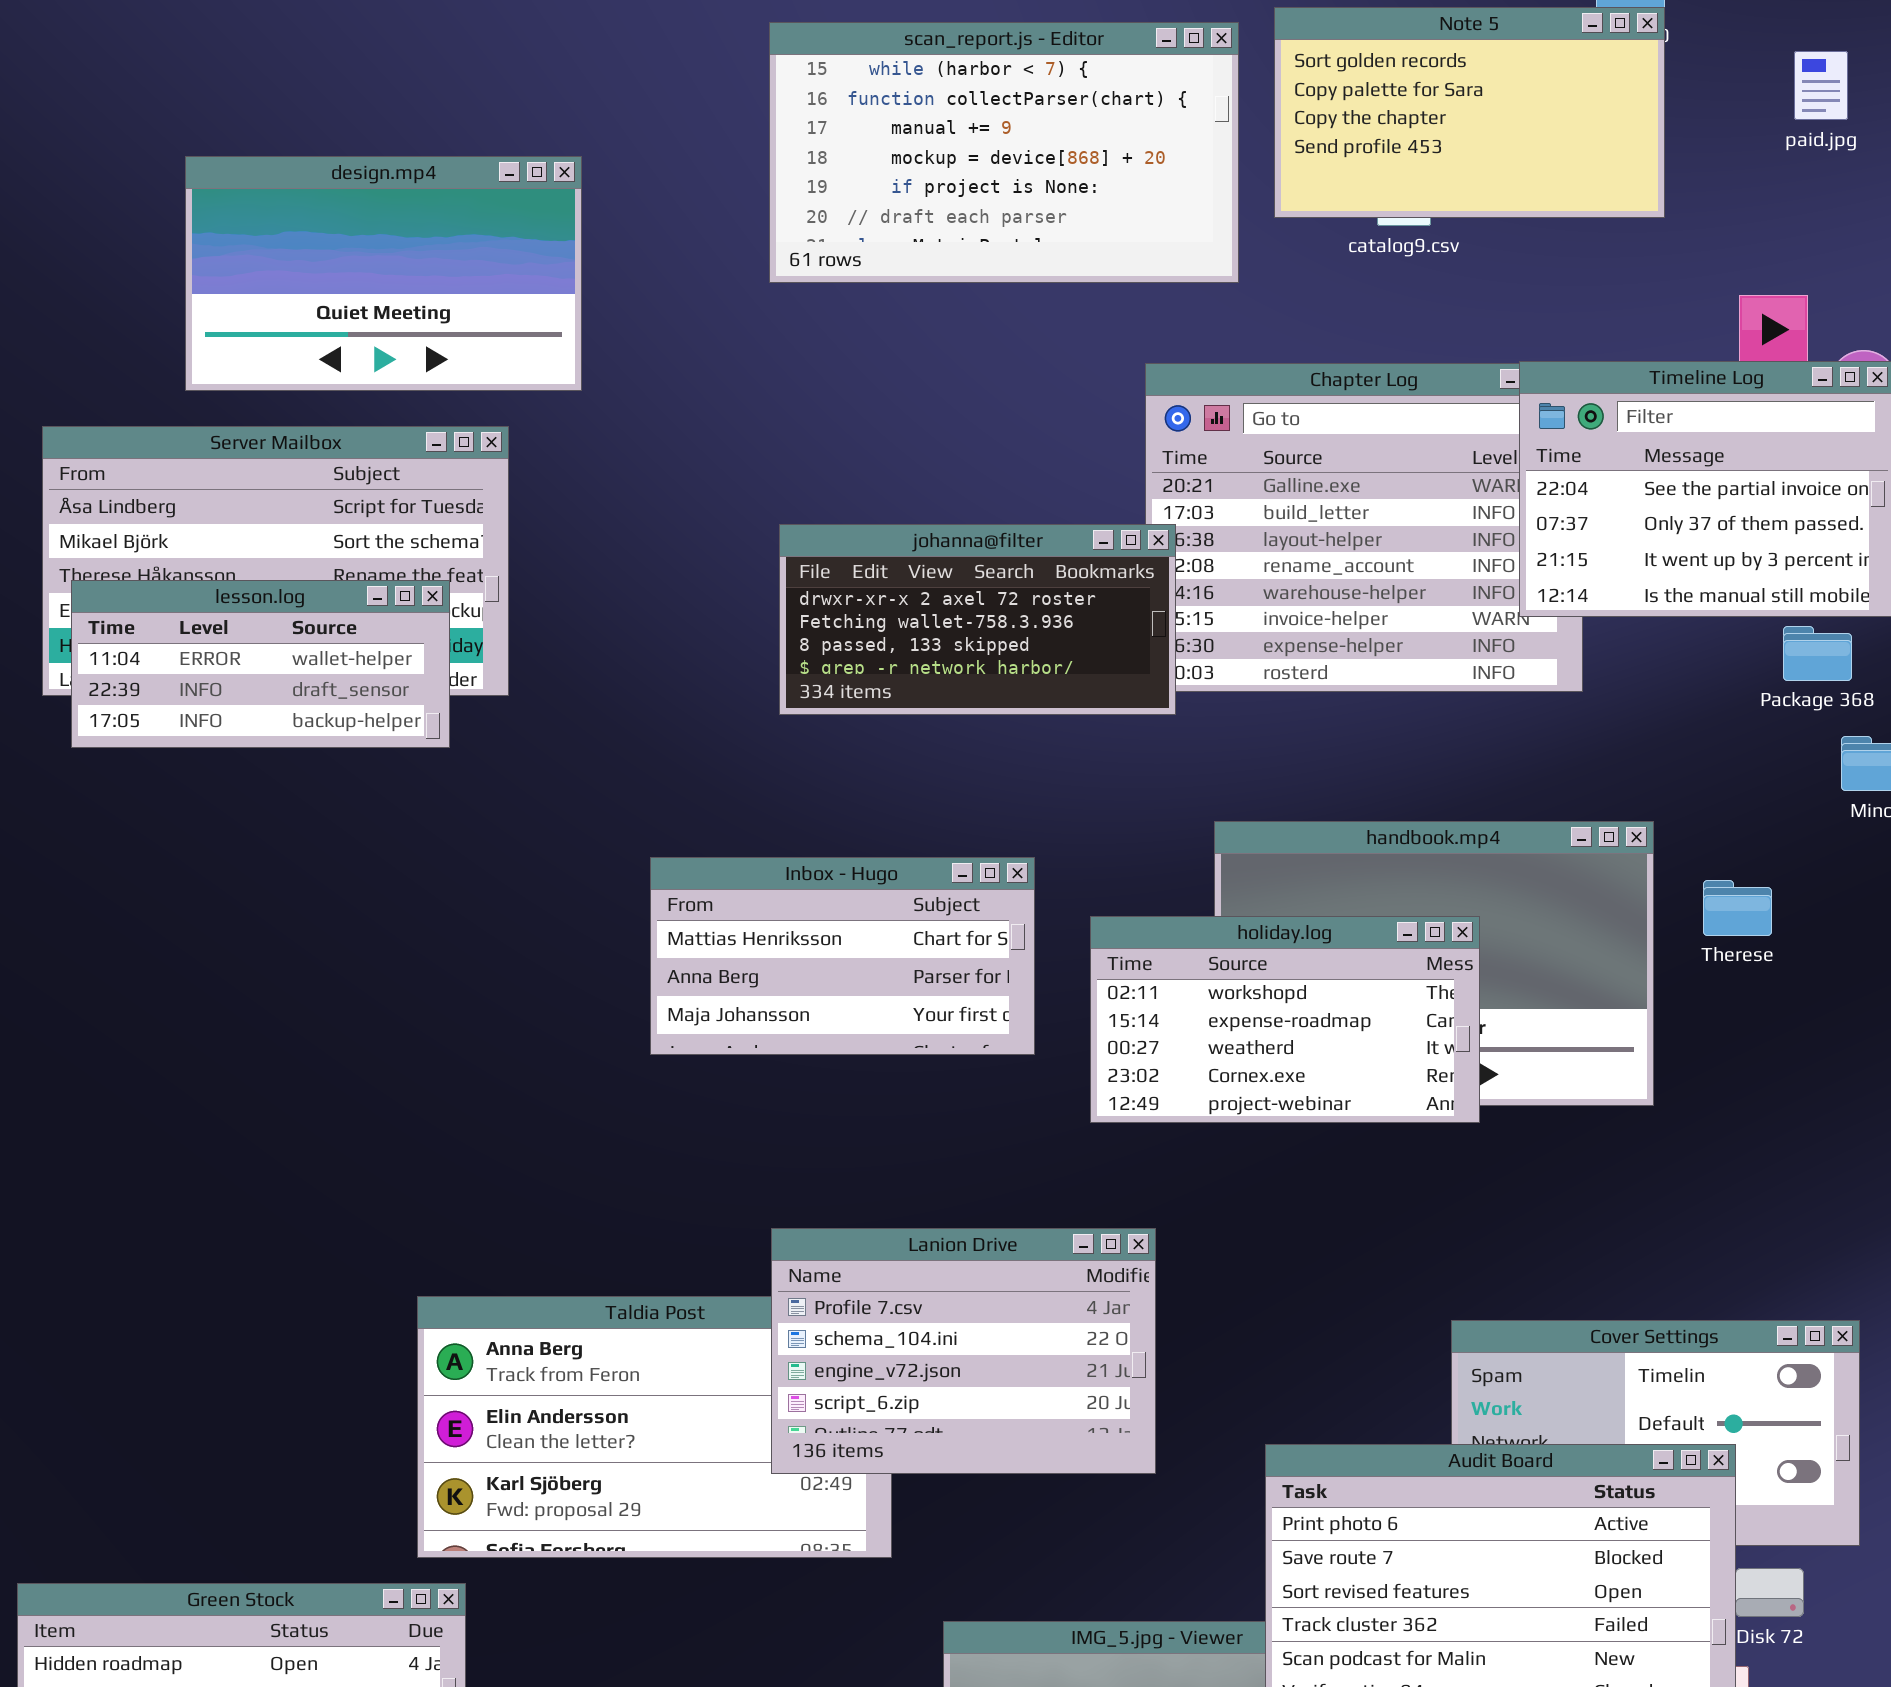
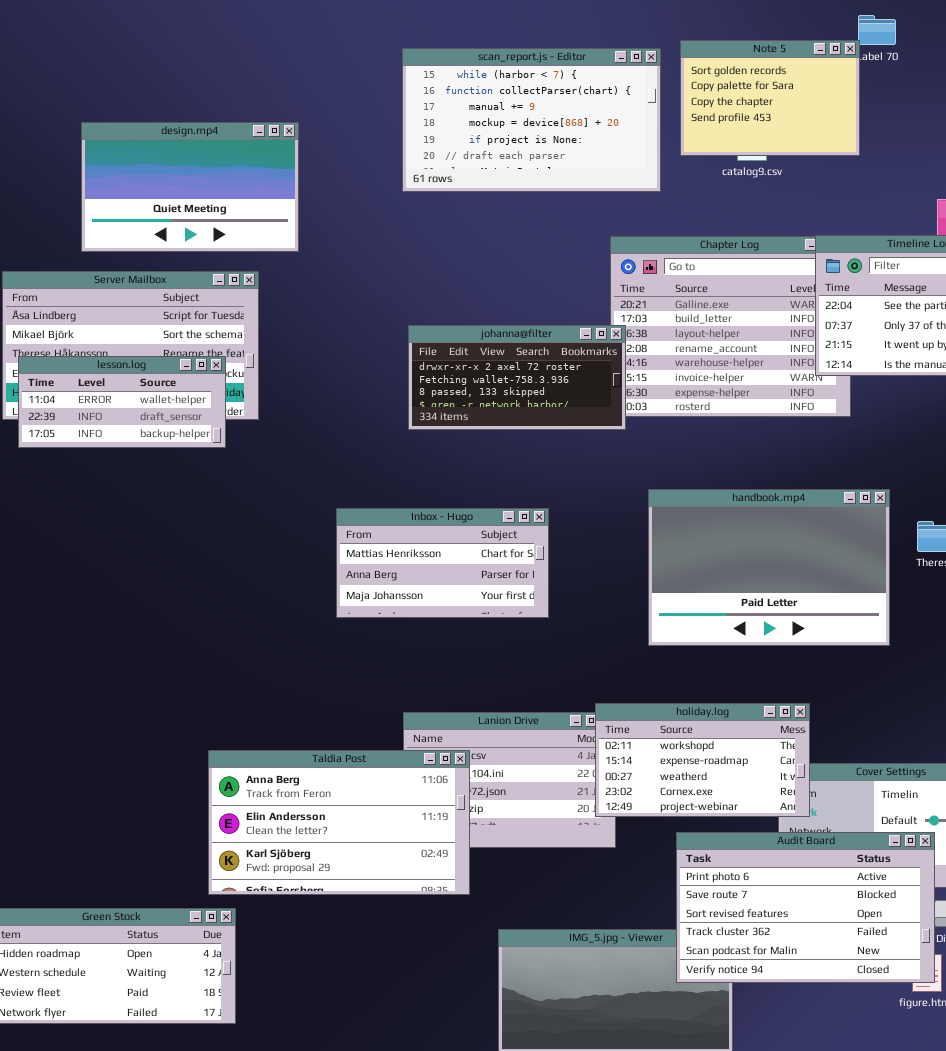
Note 5: [1274,7,1665,218] -> [680,40,860,156], resized
holiday.log: [1090,916,1480,1123] -> [595,703,810,817], moved
Taldia Post: [417,1296,892,1558] -> [208,750,470,895], raised

